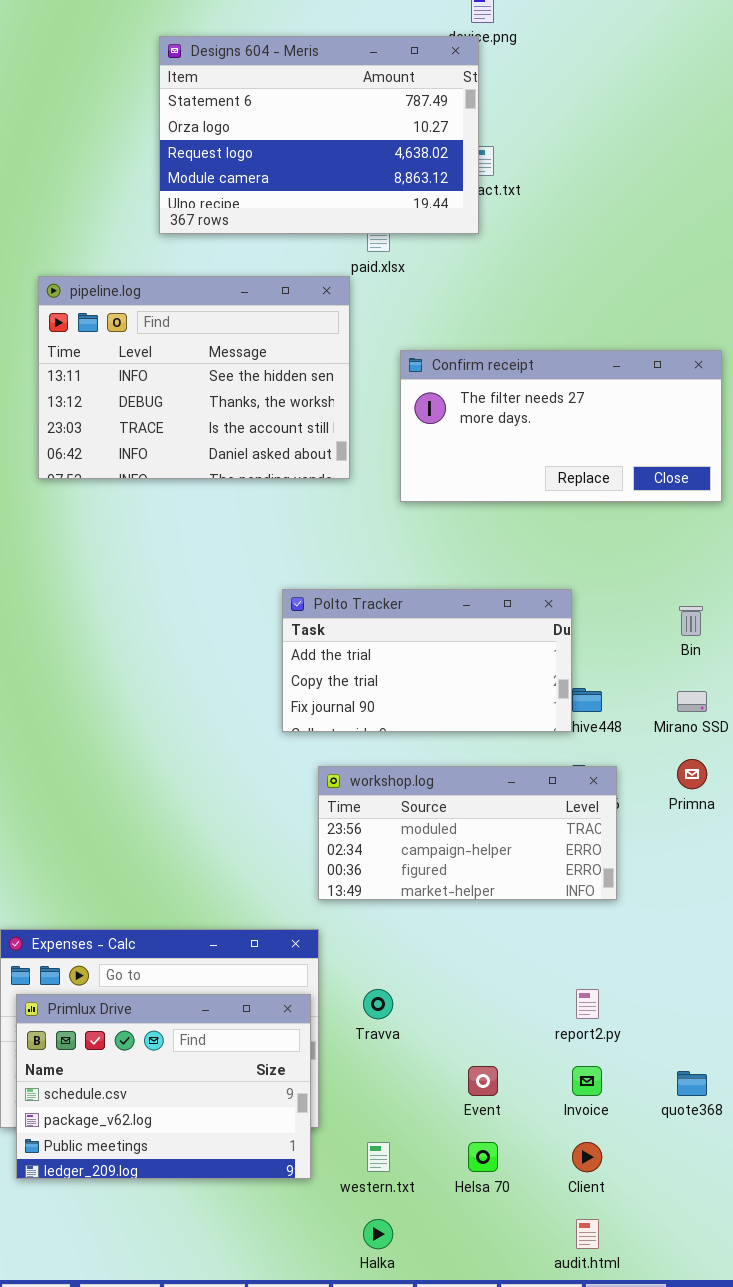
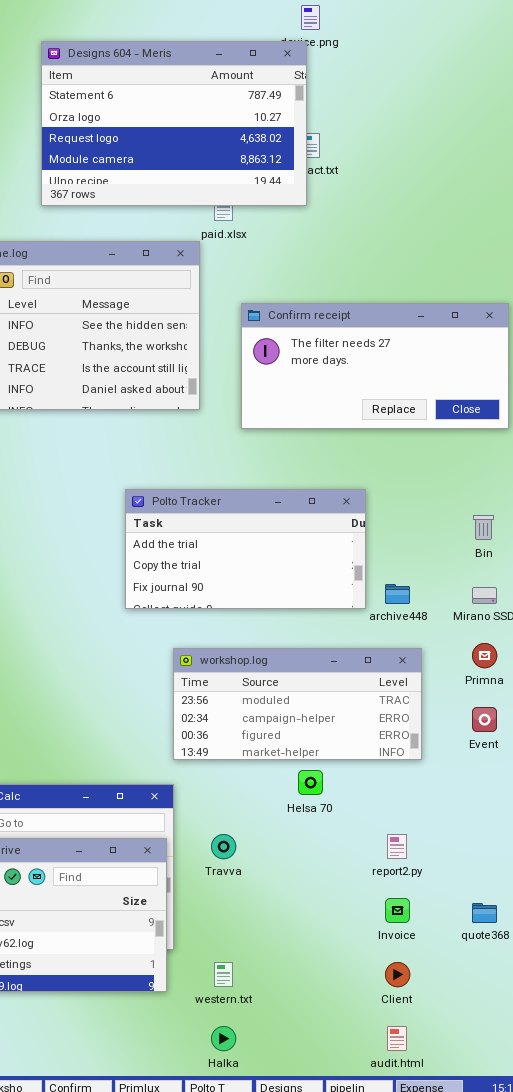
Polto Tracker: [282,589,572,732] -> [125,489,366,609], moved
Event: [468,1066,498,1096] -> [472,707,497,732], moved
Helsa 70: [468,1142,498,1172] -> [298,770,323,795], moved

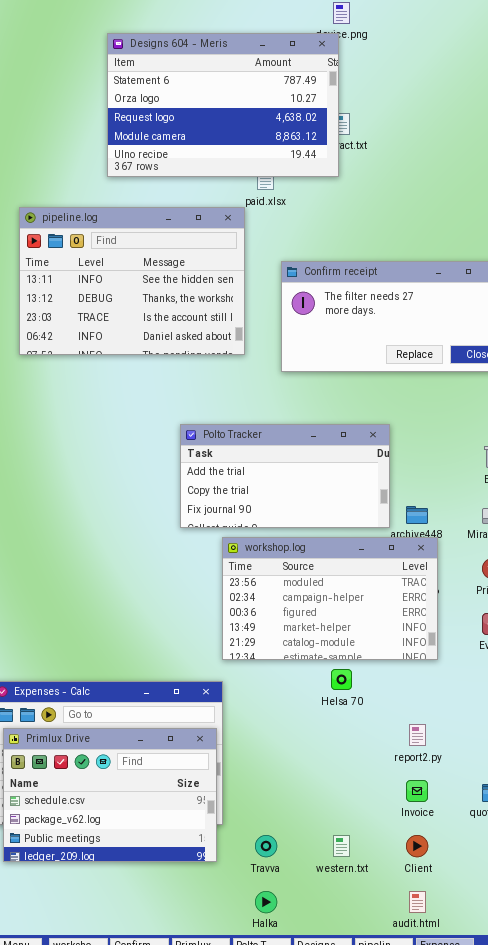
workshop.log: [173,648,422,760] -> [222,537,438,660], resized
Travva: [211,834,236,859] -> [255,835,277,857], moved
western.txt: [214,962,233,987] -> [333,835,350,857], moved

